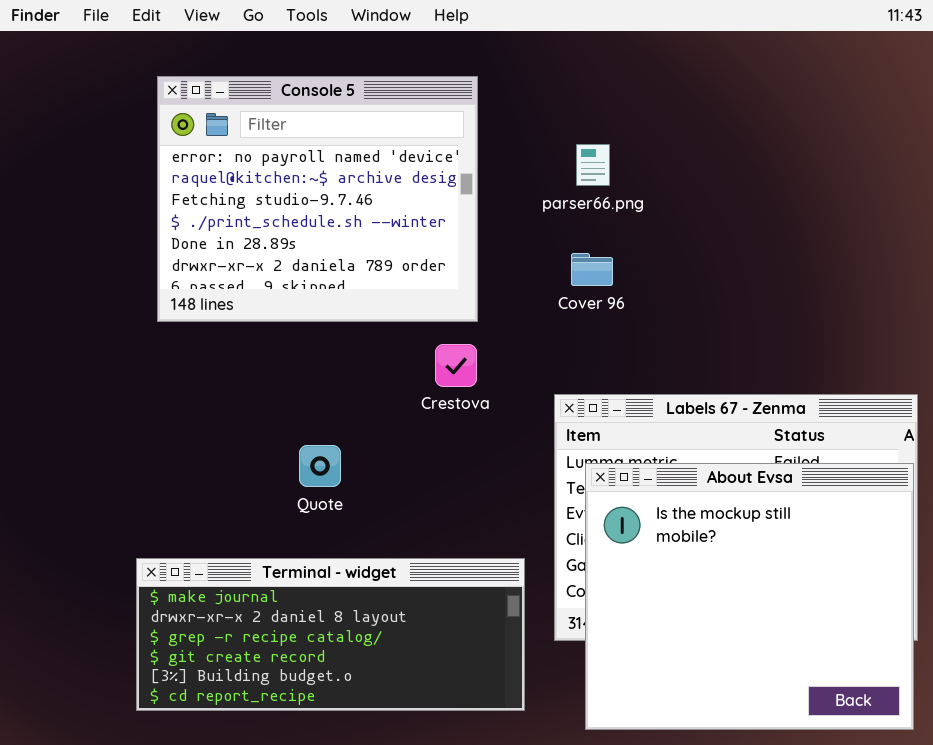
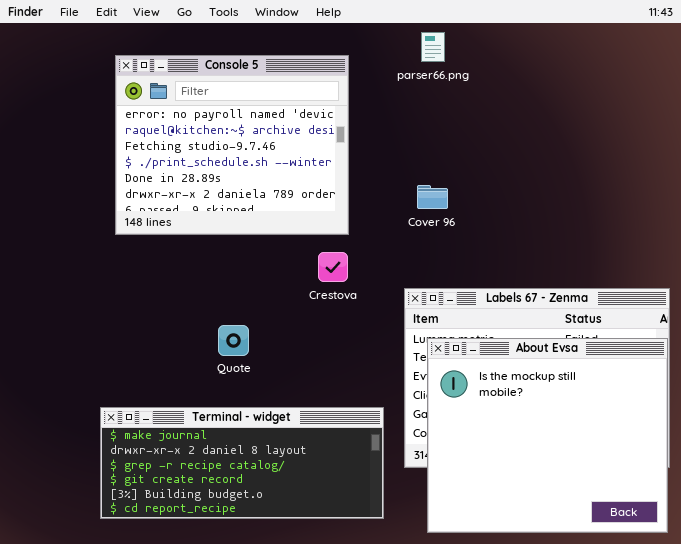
parser66.png: [576,144,610,186] -> [421,32,445,62], moved

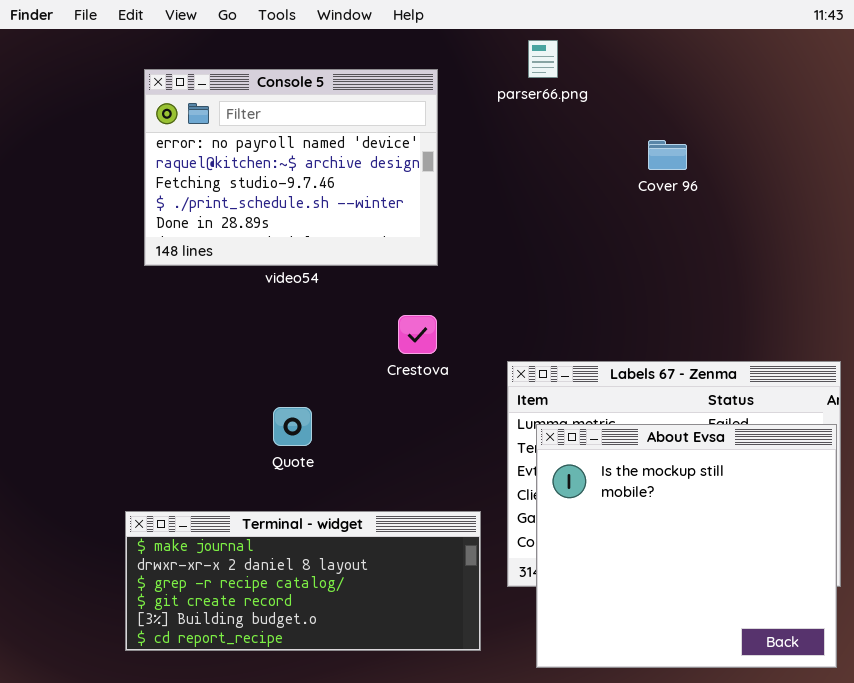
Console 5: [115,55,349,235] -> [144,69,438,266], resized
Cover 96: [417,185,448,209] -> [648,140,687,170], moved

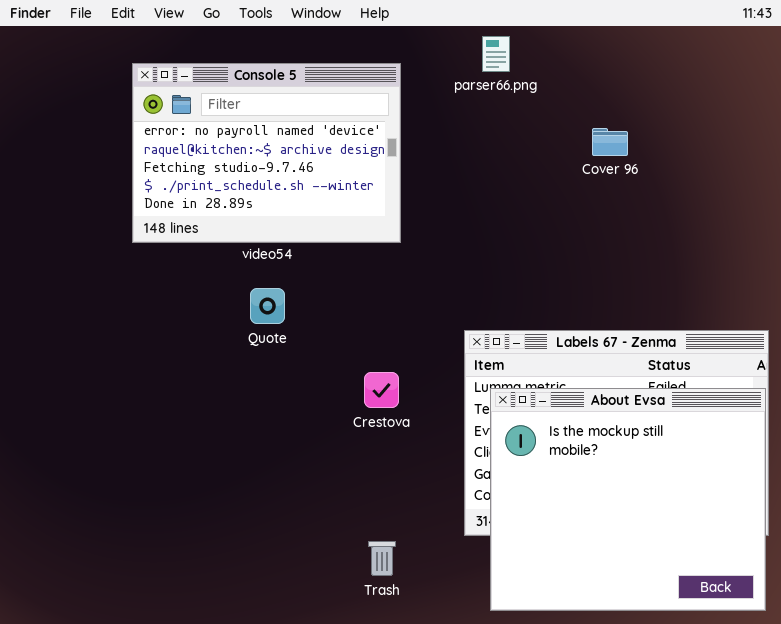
Crestova: [398,315,437,354] -> [364,372,399,408], moved
Quote: [273,407,312,446] -> [250,288,285,324], moved
Terminal - widget: [125,511,481,651] -> none, closed

